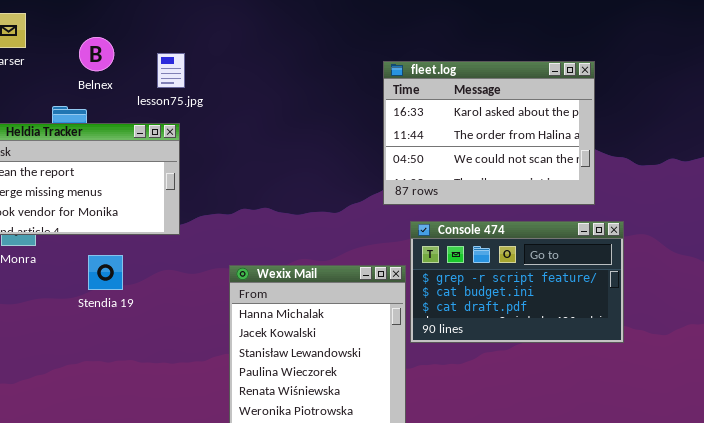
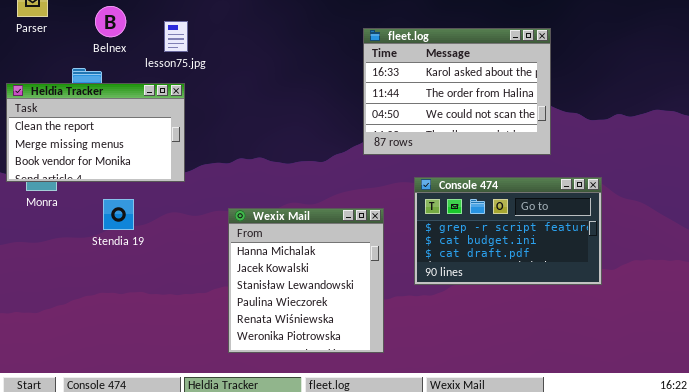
Console 474: [410,221,624,343] -> [414,177,602,285], moved

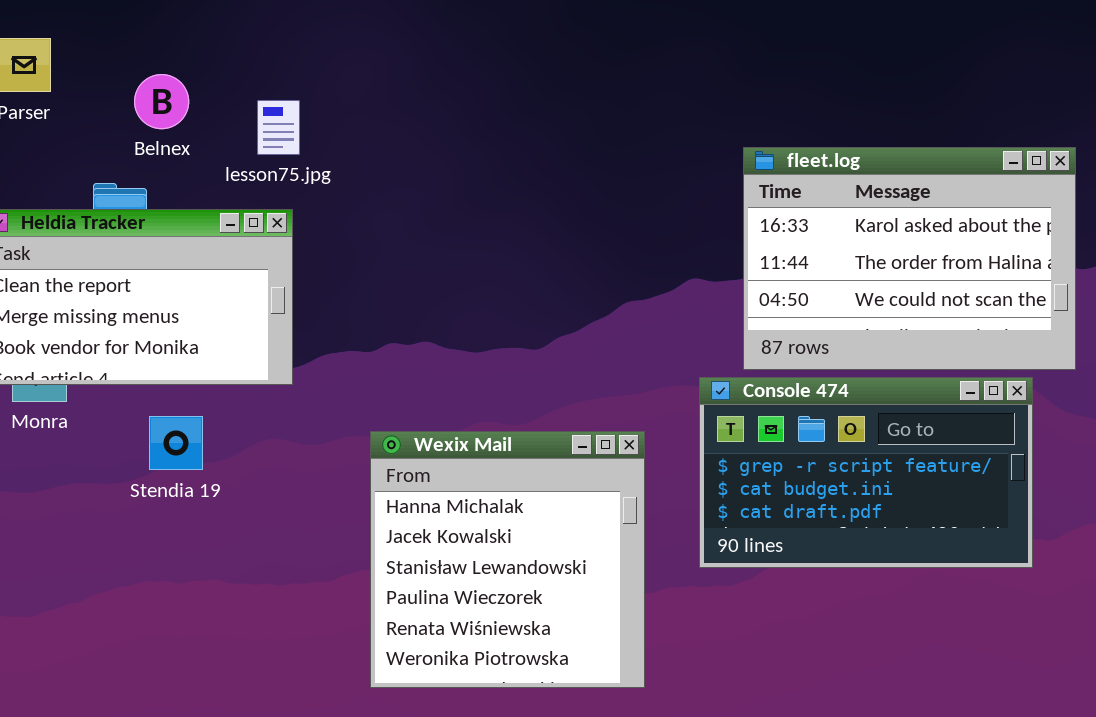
fleet.log: [363,28,551,155] -> [743,147,1076,370], moved

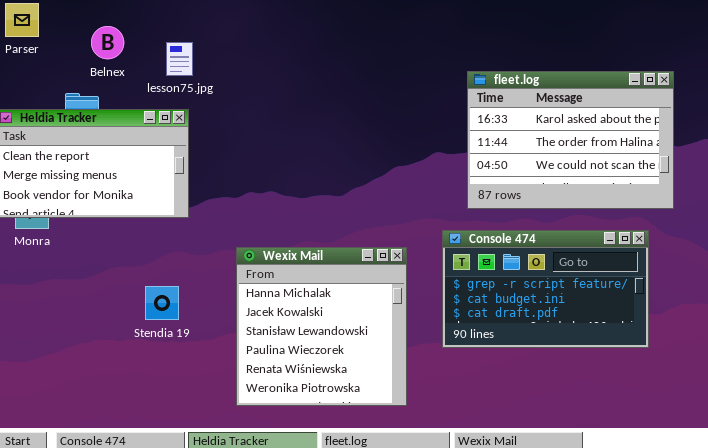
Console 474: [699,377,1033,568] -> [442,230,649,348], moved
Stendia 19: [149,416,203,470] -> [145,286,179,320], moved

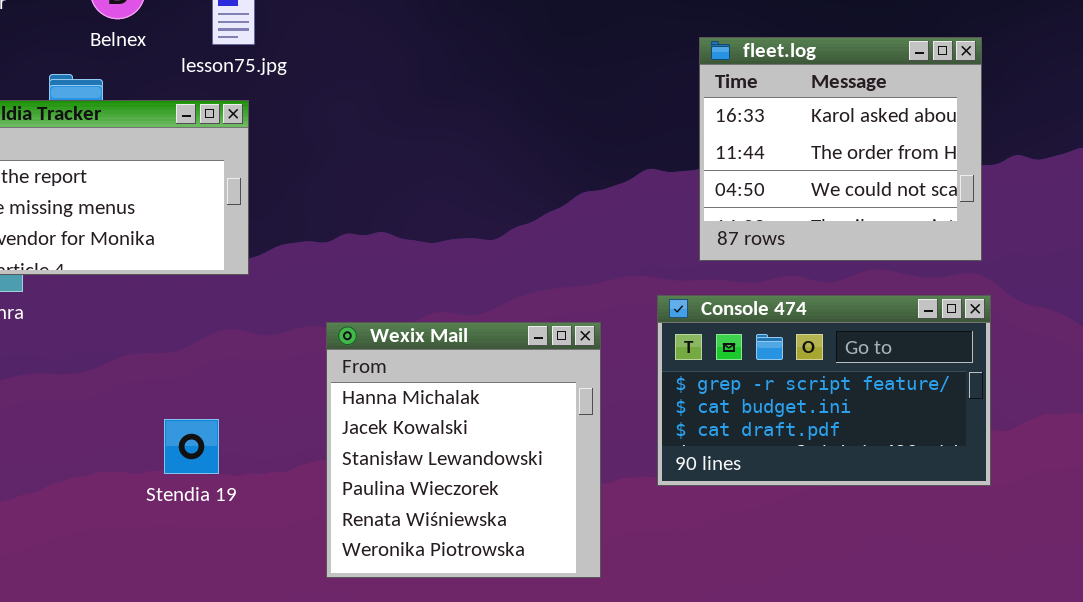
fleet.log: [467,71,674,209] -> [699,37,982,261], resized
Stendia 19: [145,286,179,320] -> [164,419,219,474], moved

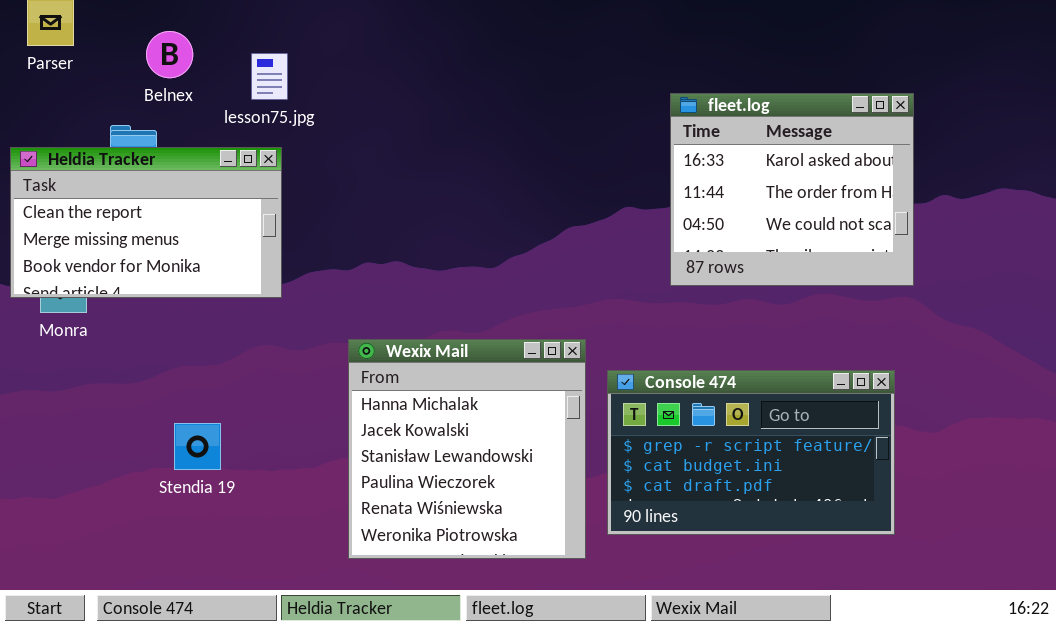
Console 474: [657,295,991,486] -> [607,370,895,535], moved
Stendia 19: [164,419,219,474] -> [174,423,221,470], moved

